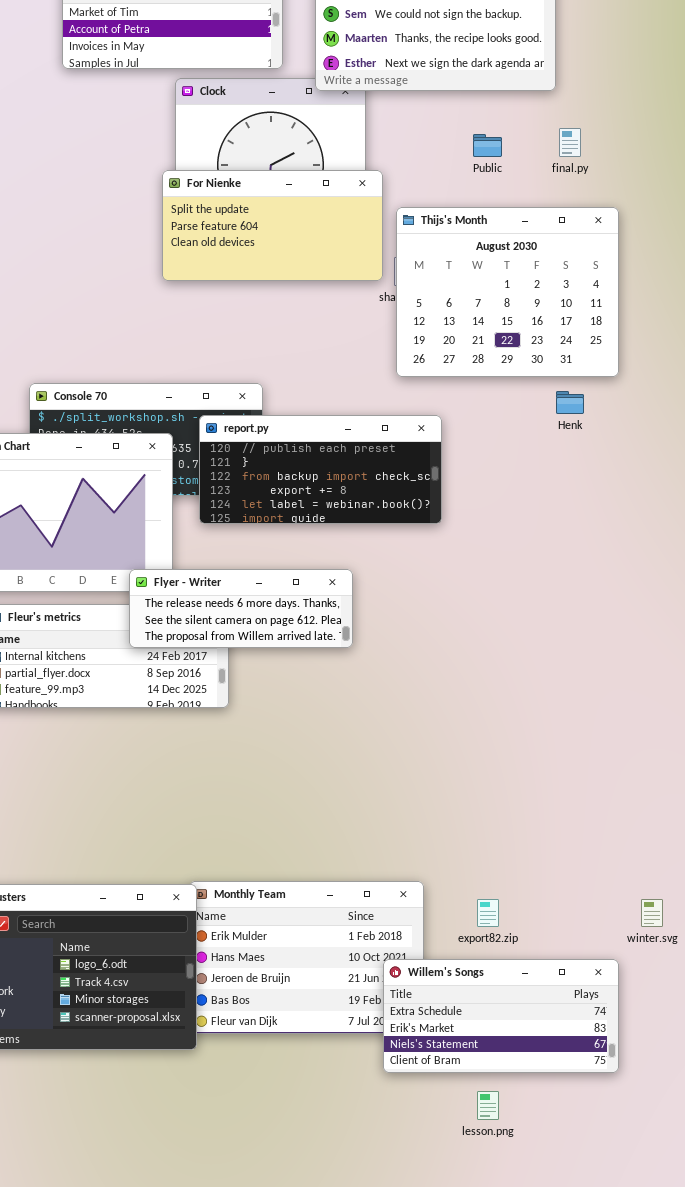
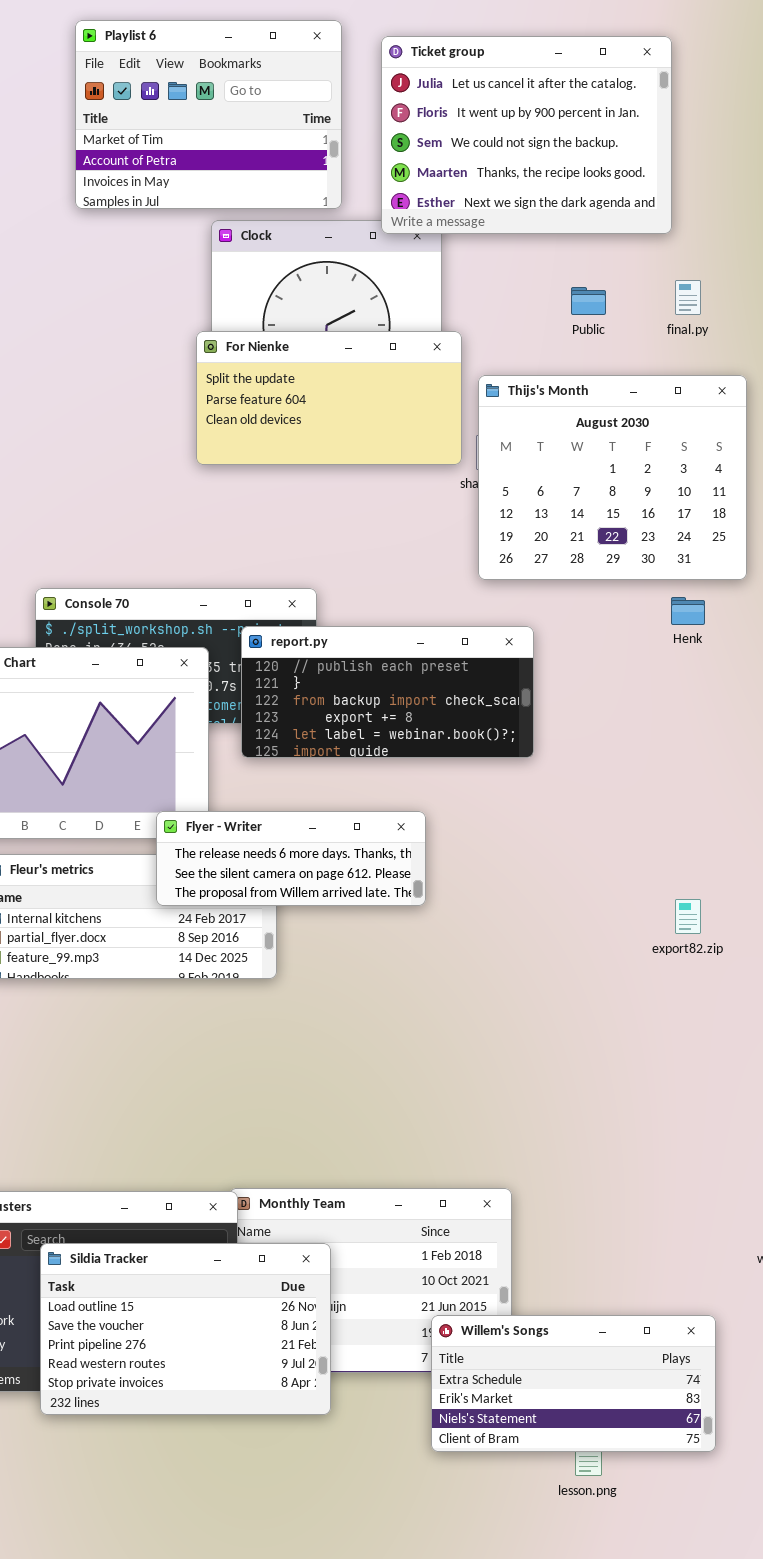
export82.zip: [477,899,499,927] -> [675,899,701,934], moved
Sildia Tracker: none -> [40,1243,331,1415], opened
Willem's Songs: [383,959,619,1073] -> [431,1315,716,1452], moved

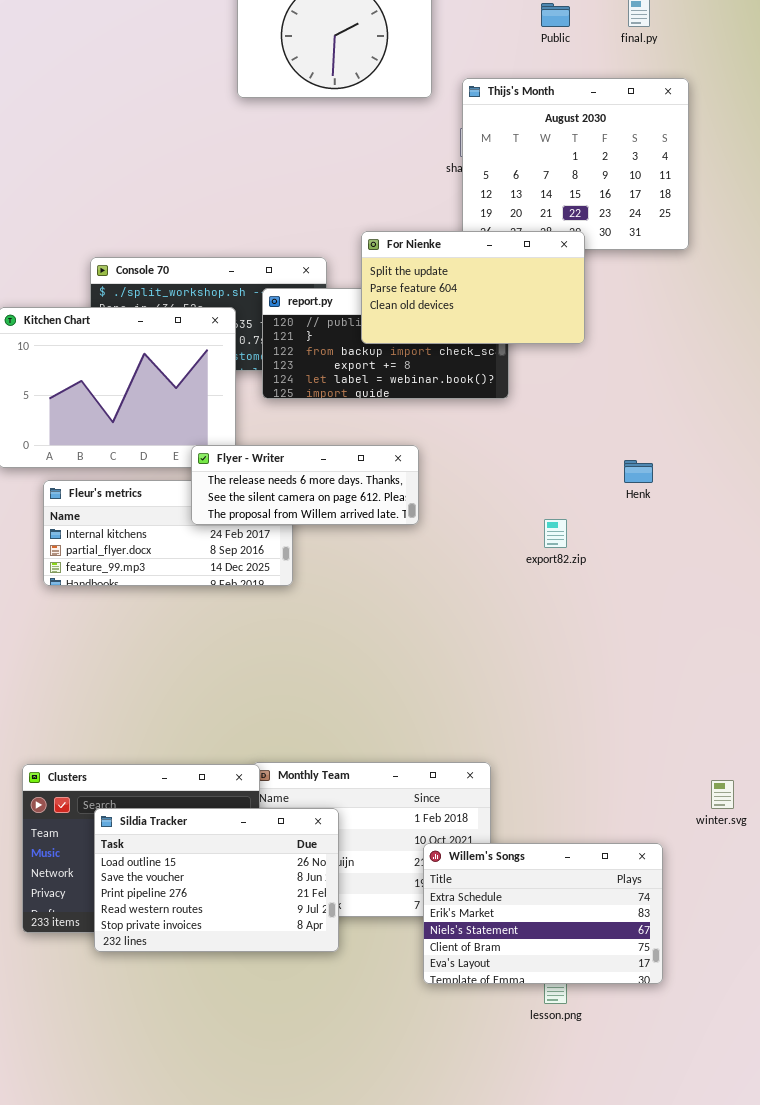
For Nienke: [196,331,462,465] -> [361,231,585,344], moved
Henk: [671,597,705,625] -> [624,460,653,483], moved
export82.zip: [675,899,701,934] -> [544,519,567,548], moved
Willem's Songs: [431,1315,716,1452] -> [423,843,663,984], resized

